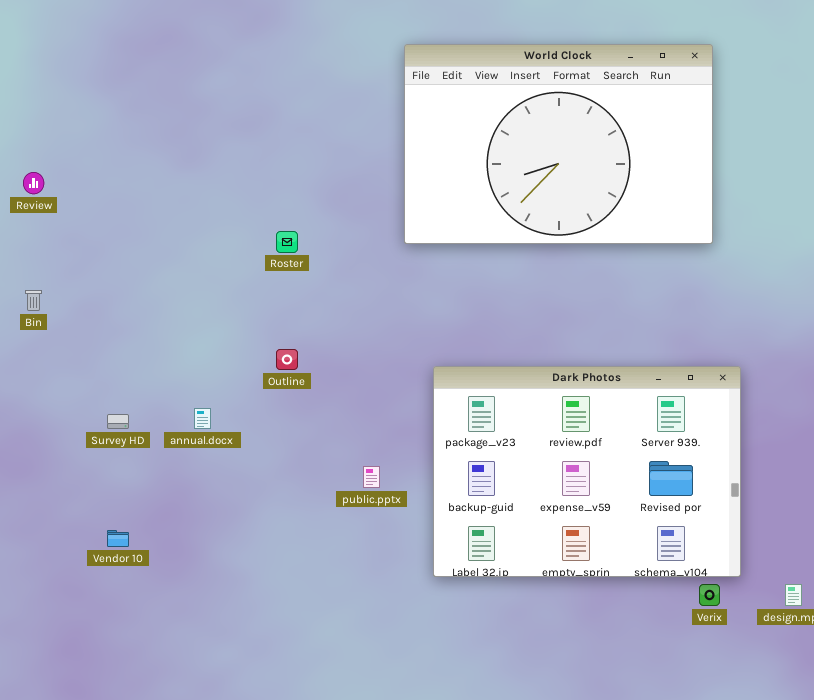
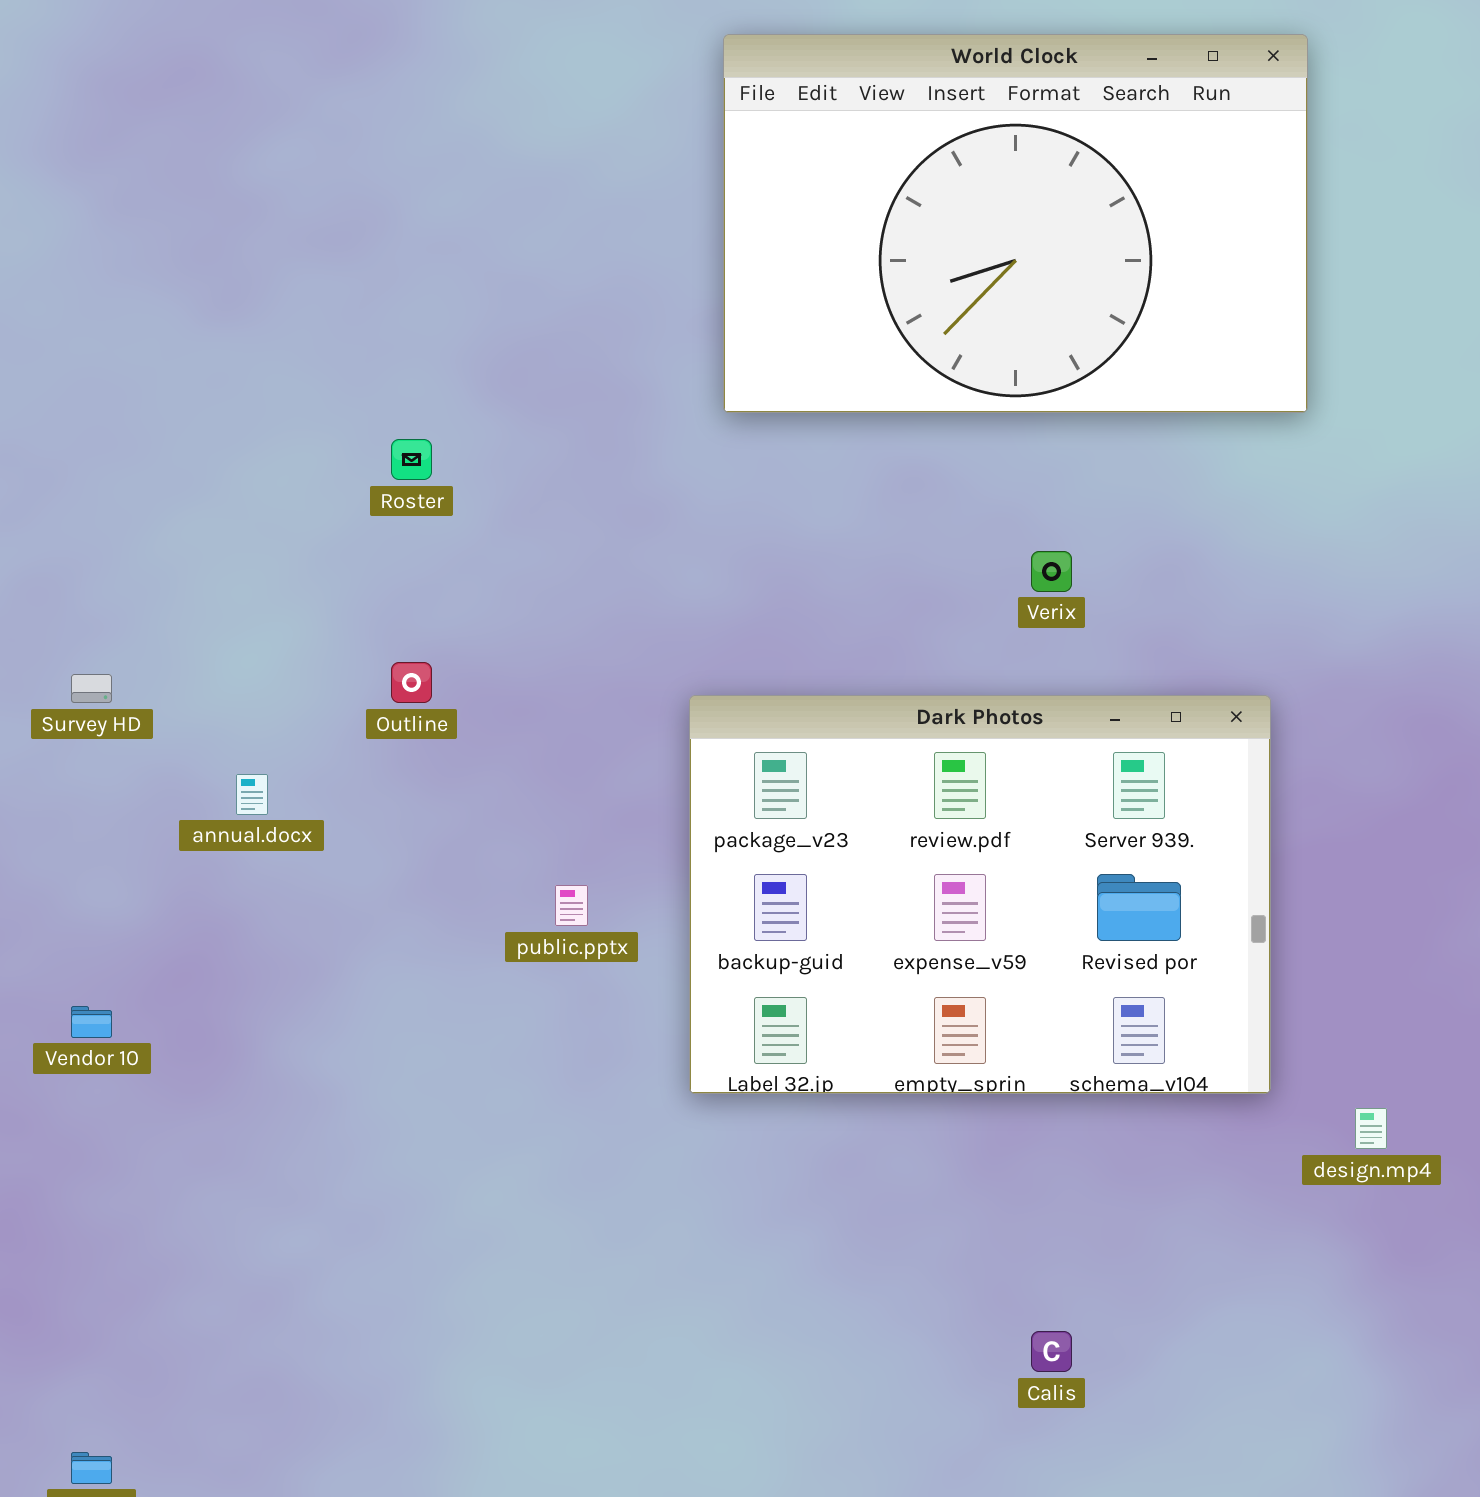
World Clock: [404,44,713,244] -> [723,34,1308,413], moved
Survey HD: [107,414,129,429] -> [71,674,112,703], moved
Verix: [699,584,720,606] -> [1031,551,1072,592], moved

